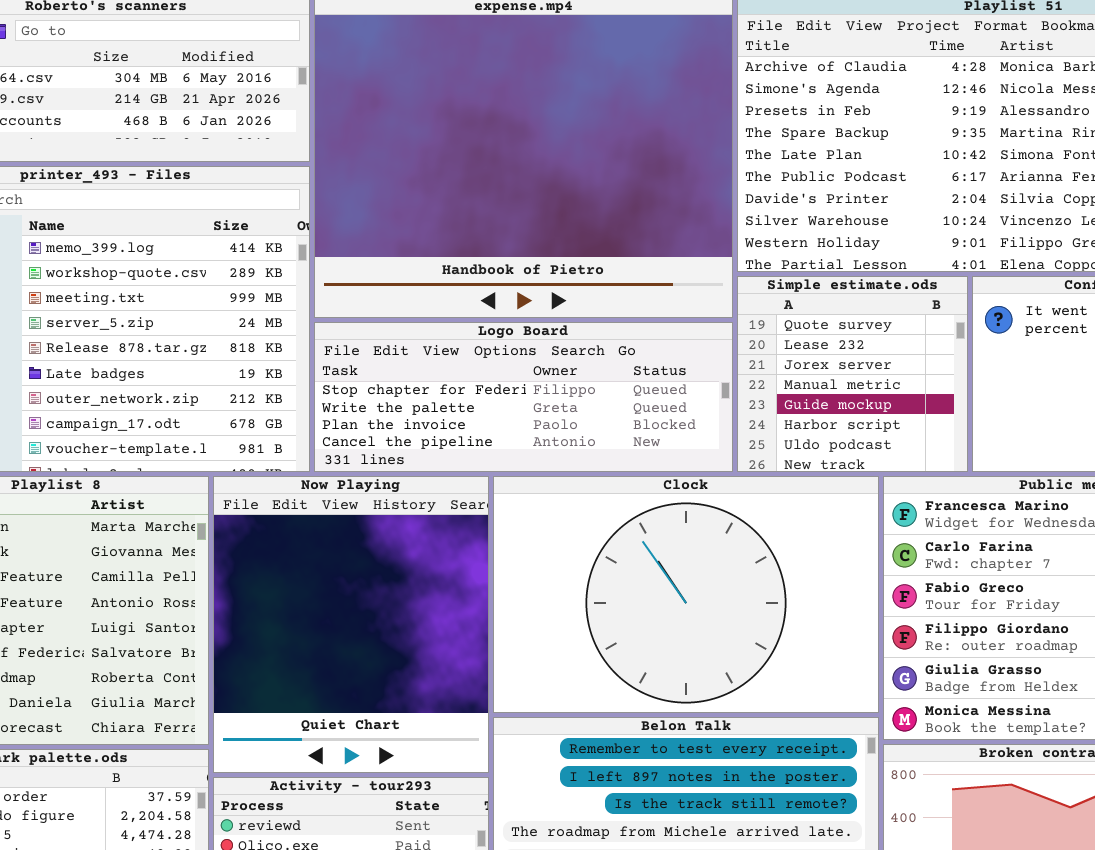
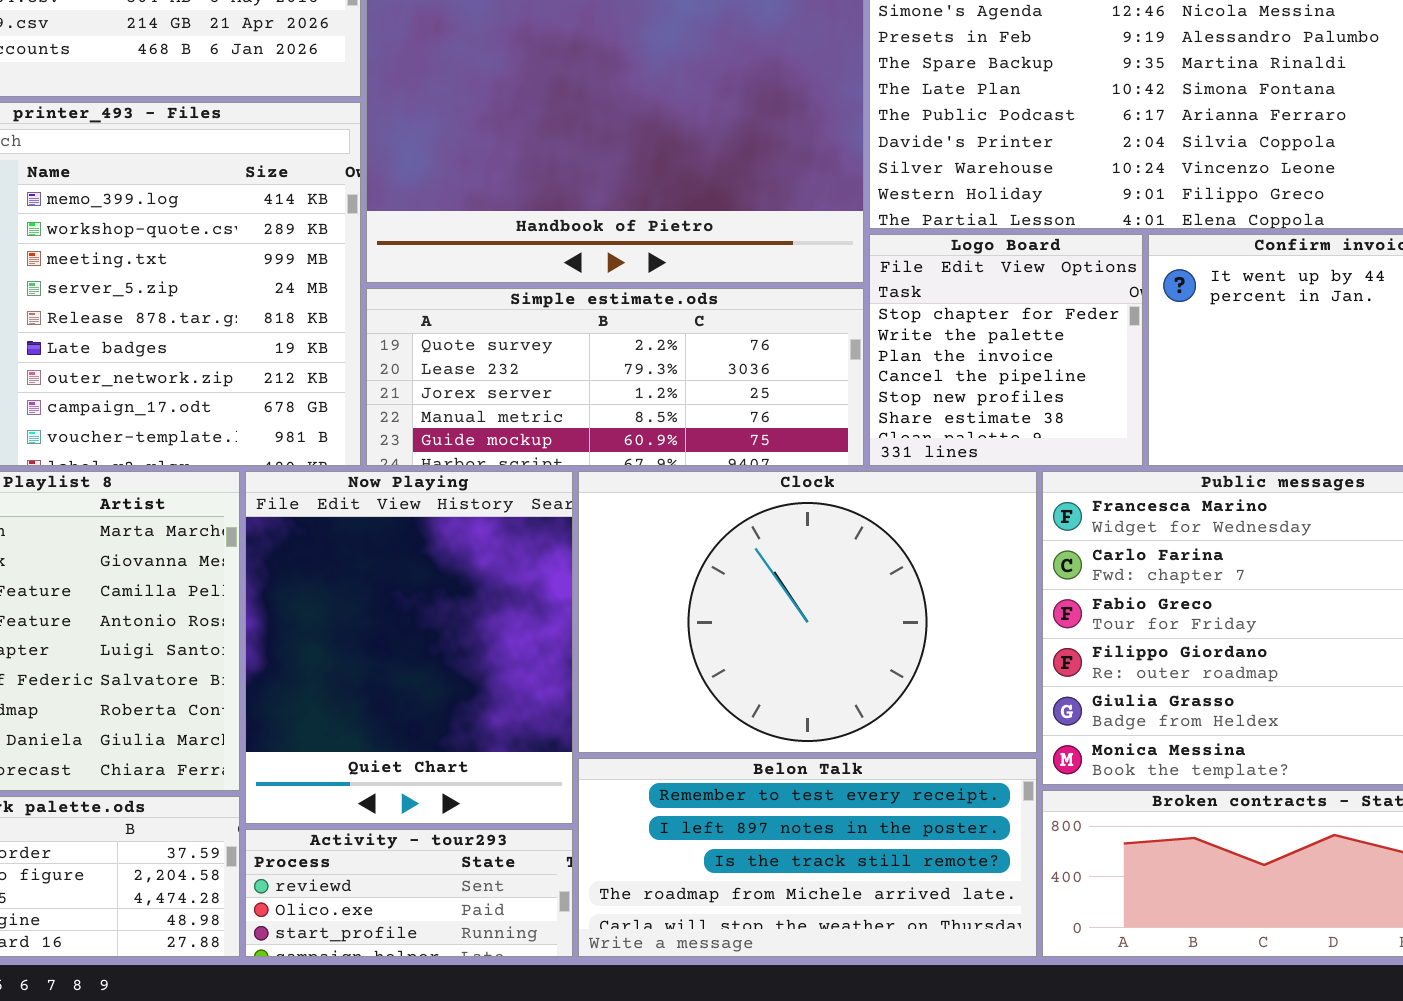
Simple estimate.ods: [737,276,968,472] -> [366,288,864,466], moved, resized
Logo Board: [314,322,733,472] -> [869,234,1143,466], moved, resized

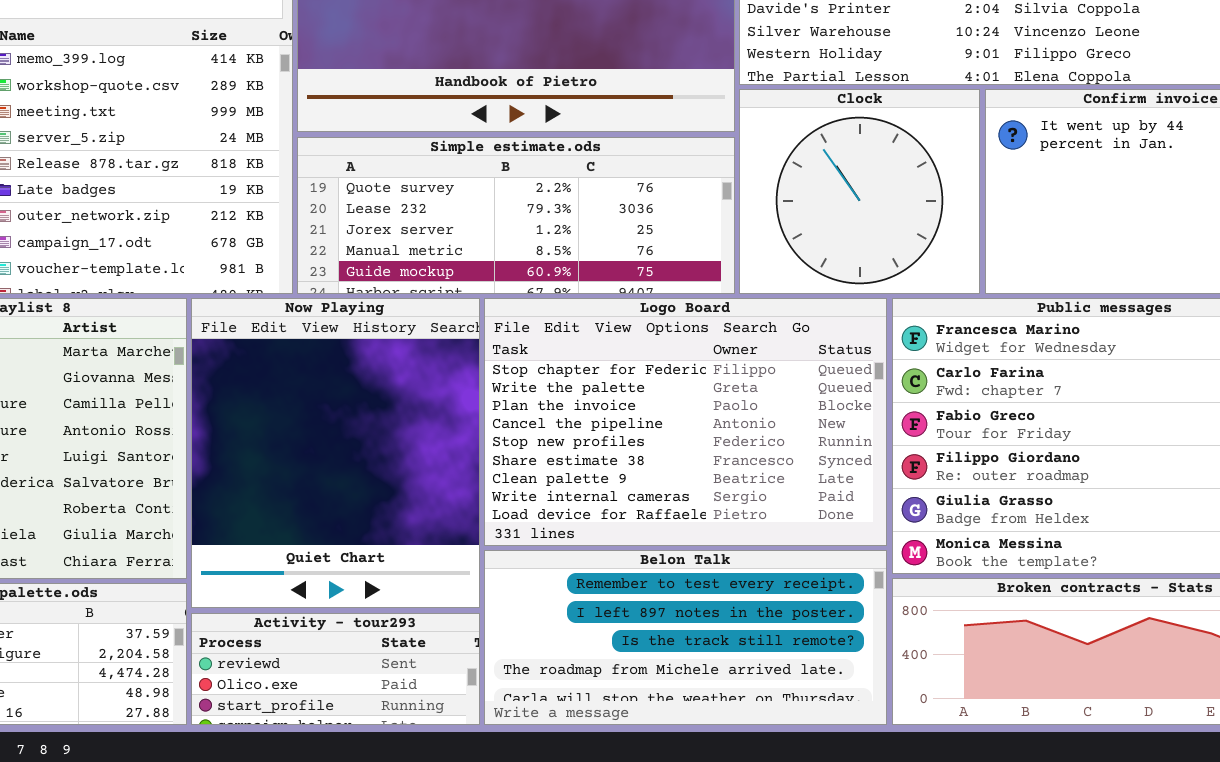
Logo Board: [869,234,1143,466] -> [484,298,887,546], moved, resized
Clock: [578,471,1037,753] -> [739,89,980,294], moved, resized

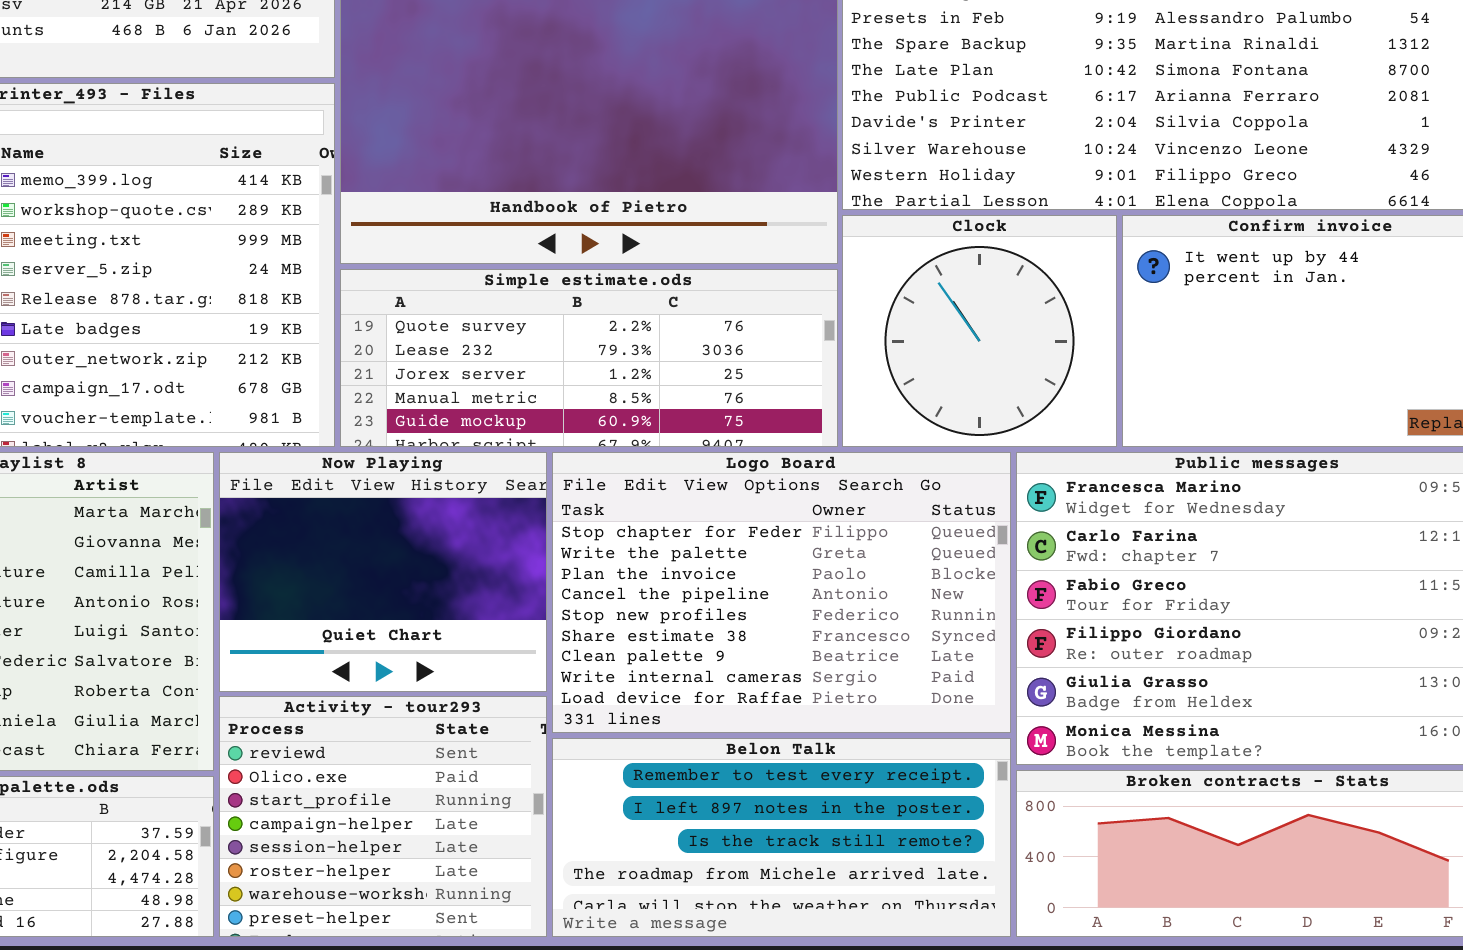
Now Playing: [191,298,480,608] -> [219,452,547,692], resized
Activity - tour293: [191,613,480,725] -> [219,696,547,937], resized

